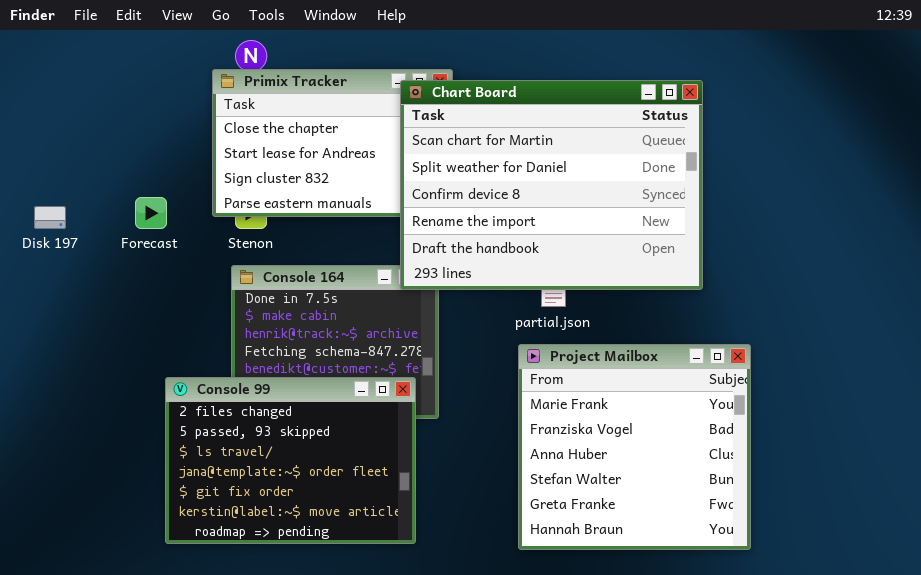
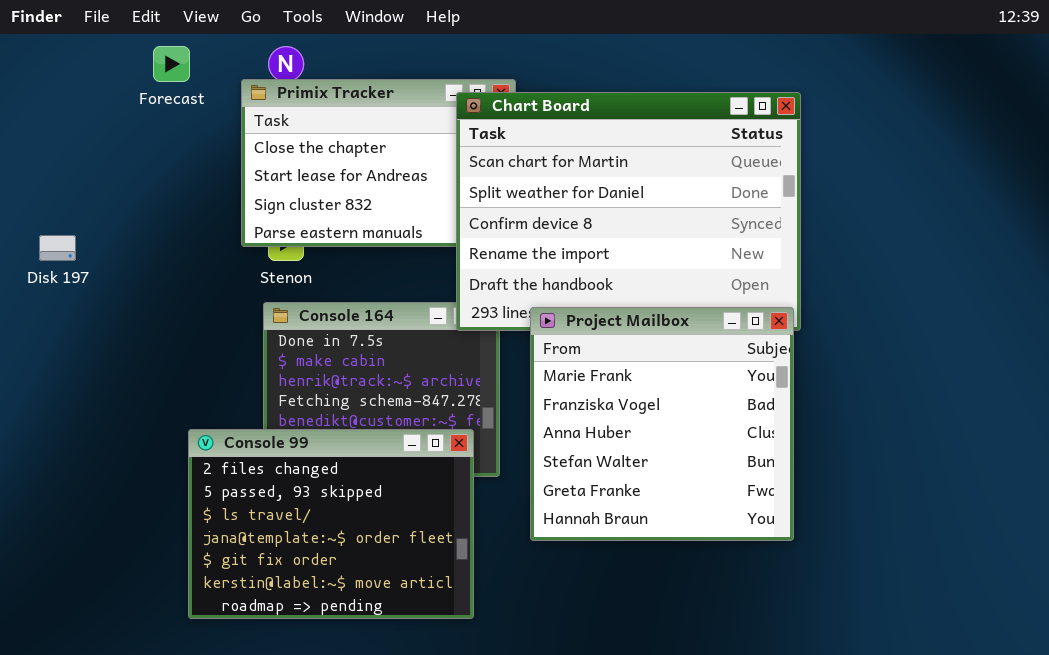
Forecast: [135,197,167,229] -> [153,46,190,82], moved
Project Mailbox: [518,344,751,550] -> [530,307,794,541], moved

